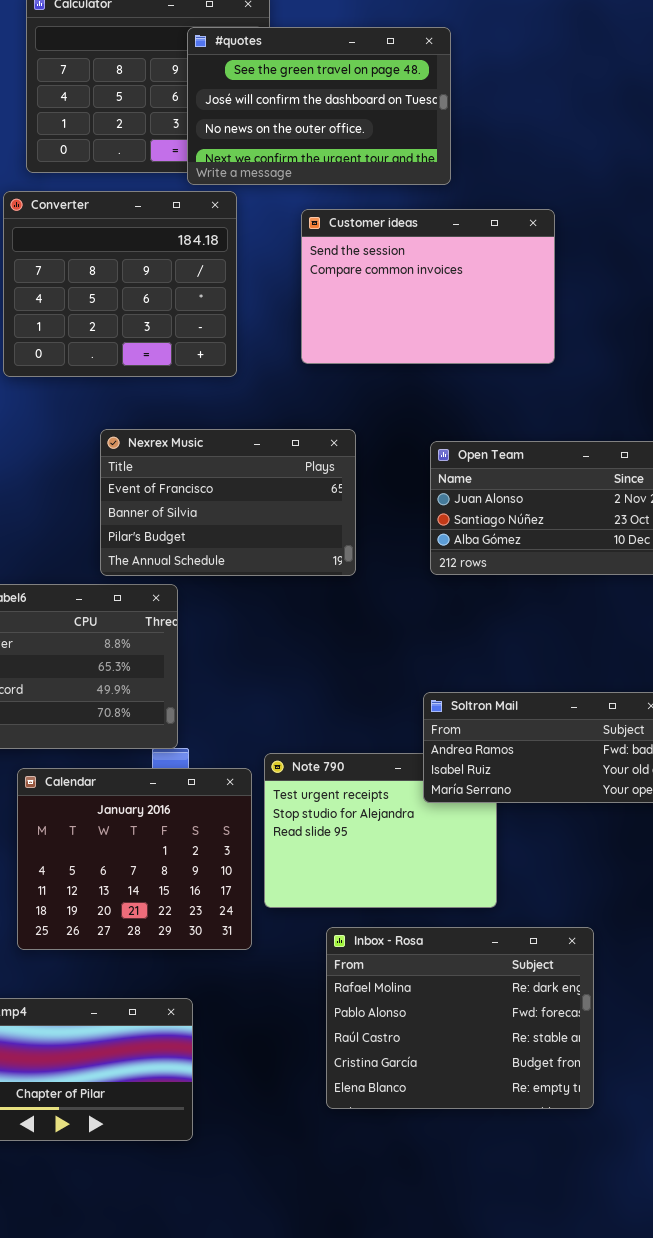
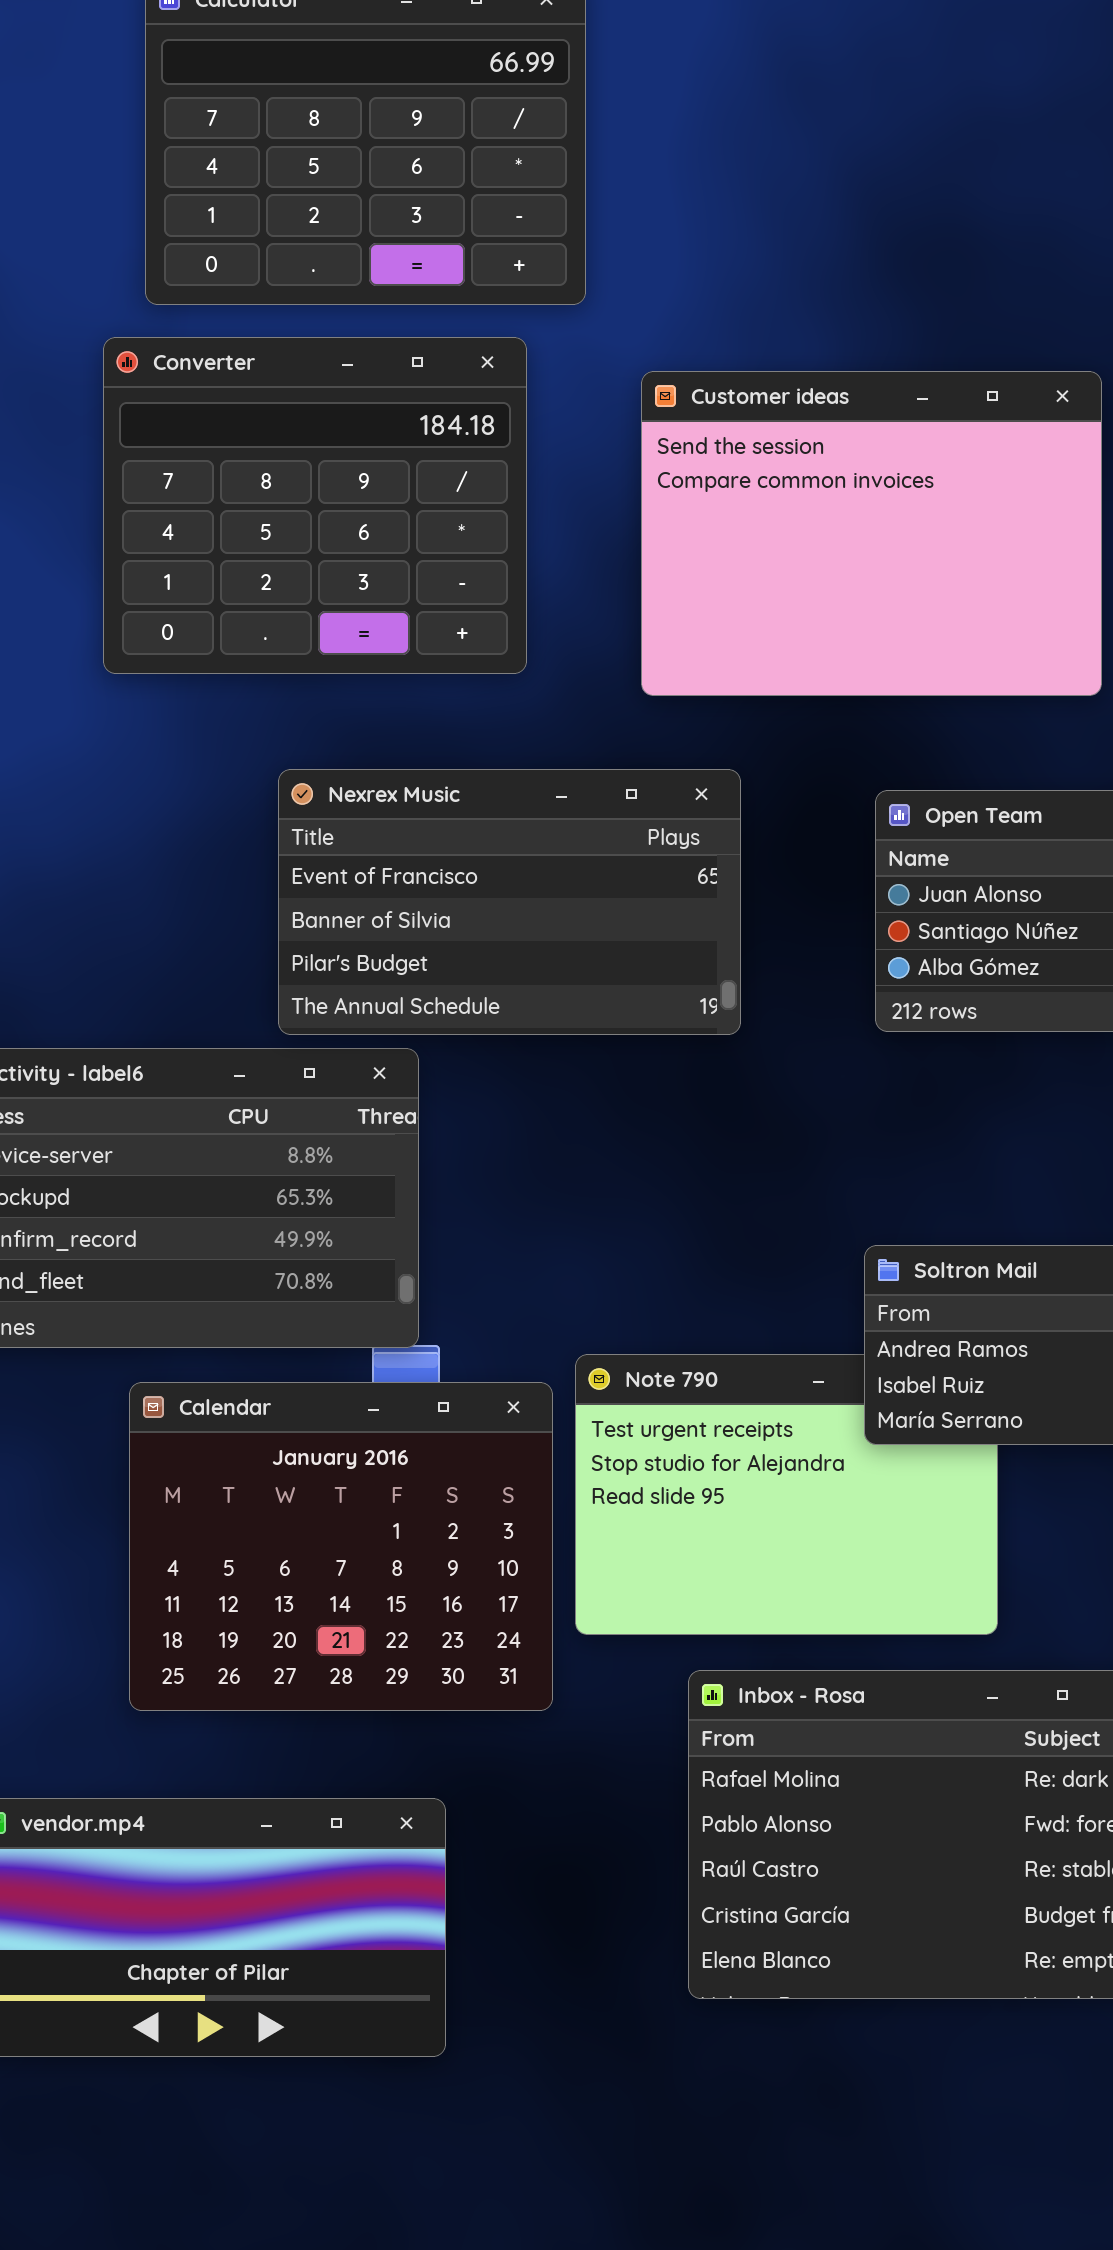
#quotes: [187,27,451,185] -> none, closed
Customer ideas: [301,209,555,364] -> [641,371,1102,696], resized

